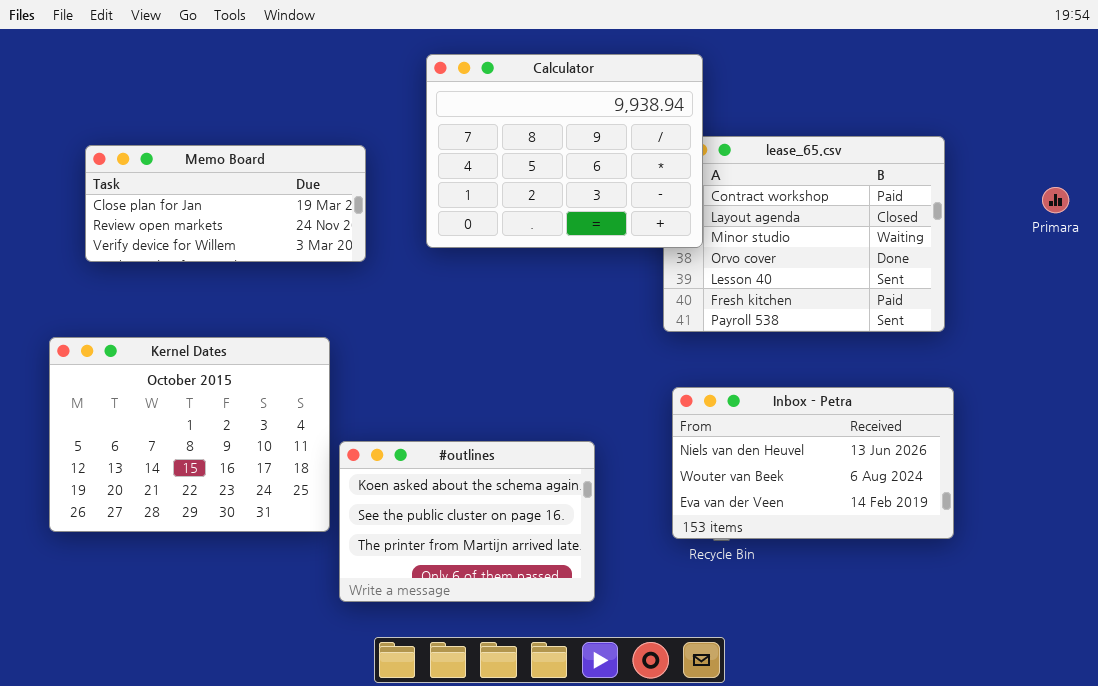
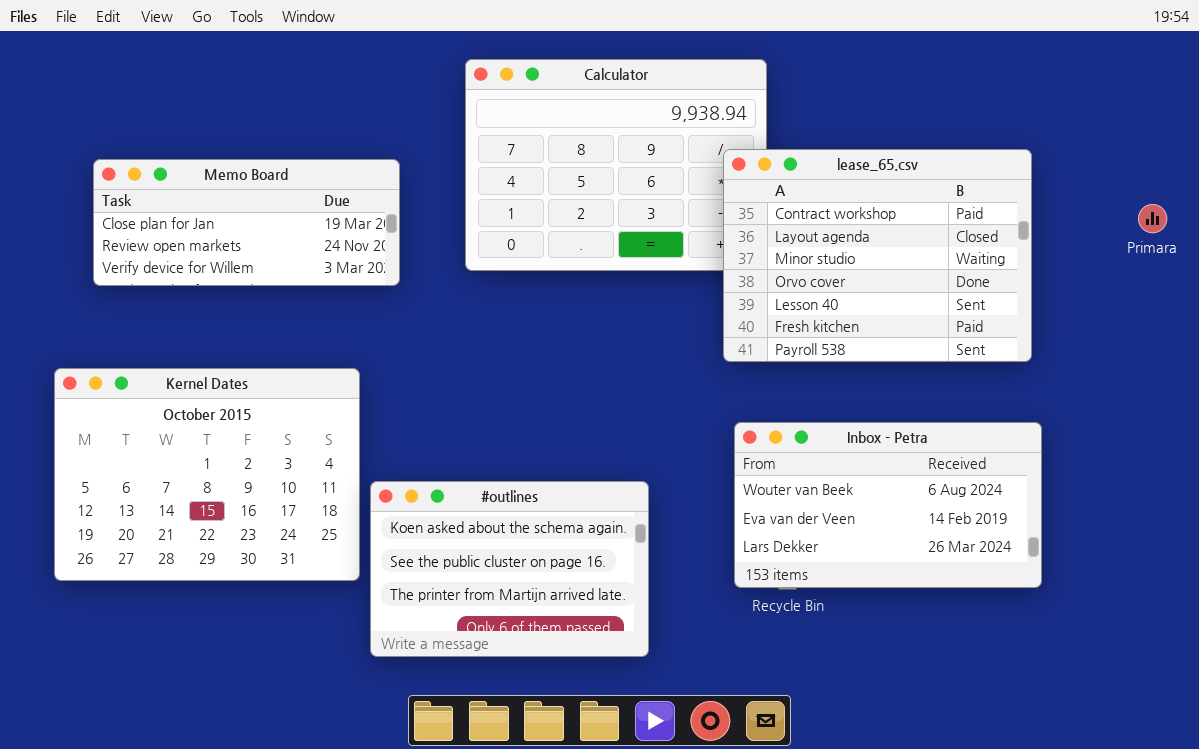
lease_65.csv: [663,136,945,332] -> [723,149,1032,362], raised
Inbox - Petra: [672,387,954,539] -> [734,422,1042,588], scrolled down 1 row

